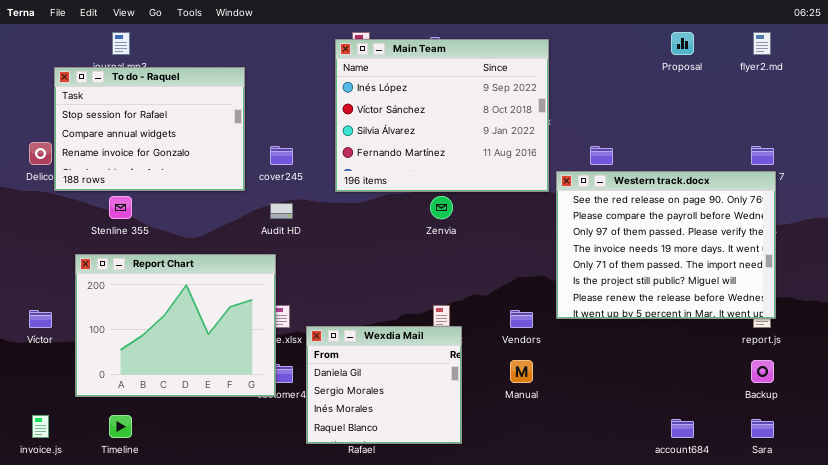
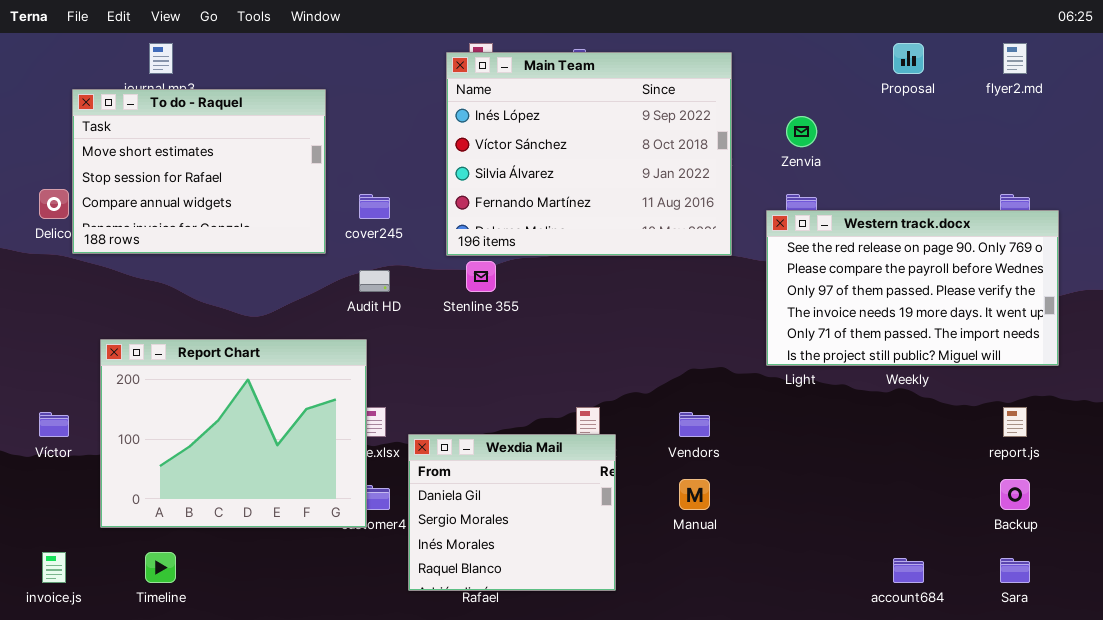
To do - Raquel: [54,67,245,191] -> [72,89,326,254], scrolled up 1 row
Western track.docx: [556,171,776,319] -> [766,210,1059,366], moved, resized
Stenline 355: [109,196,132,219] -> [466,261,496,292], moved
Zenvia: [430,196,453,219] -> [786,116,817,147], moved

